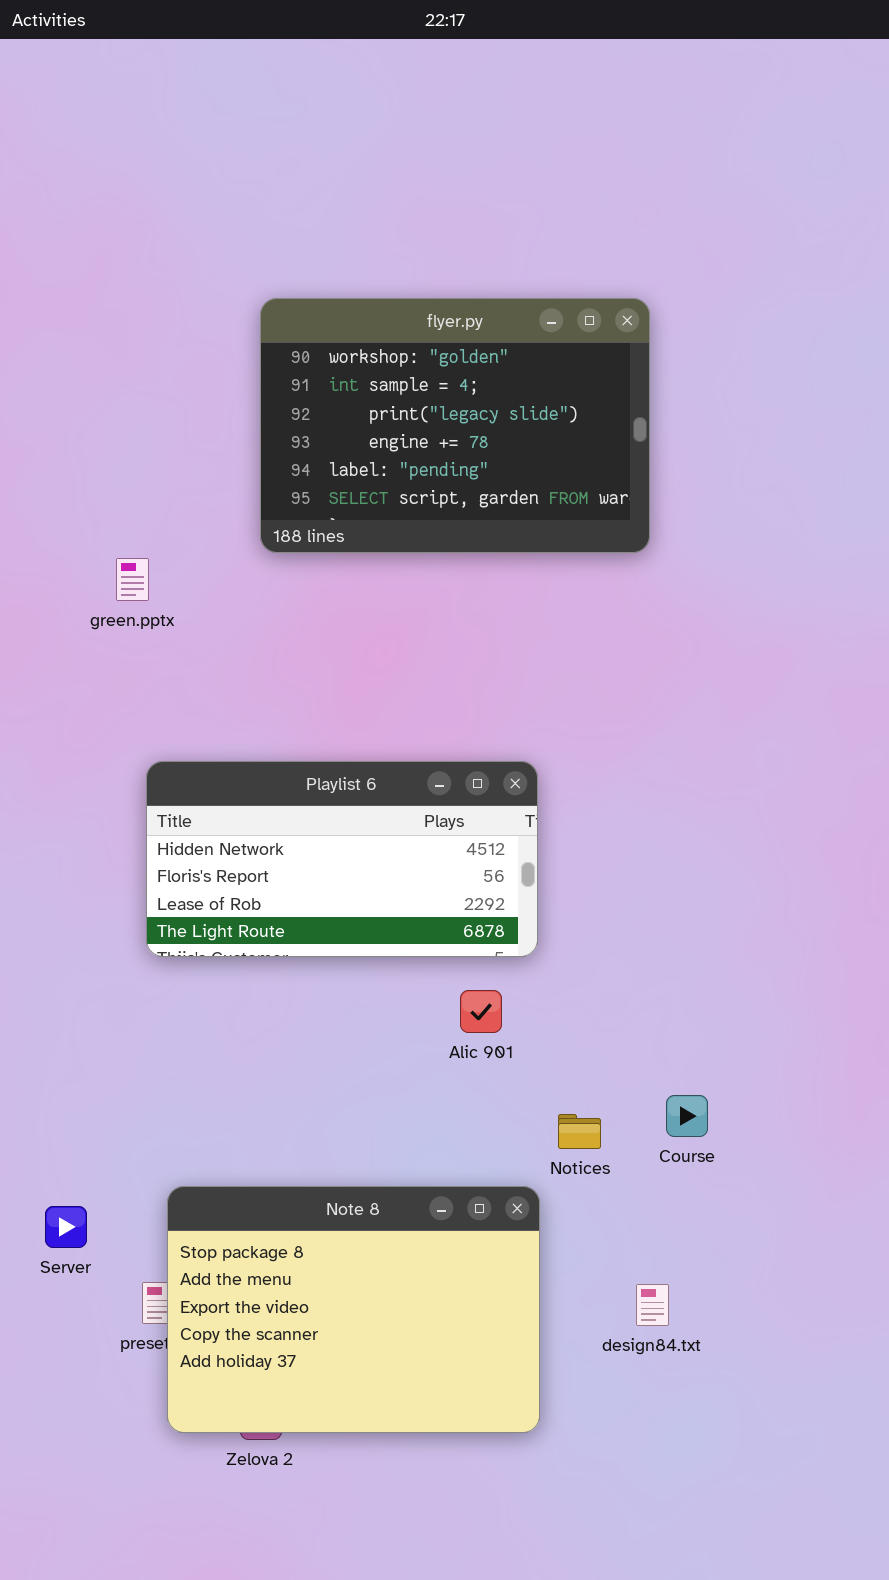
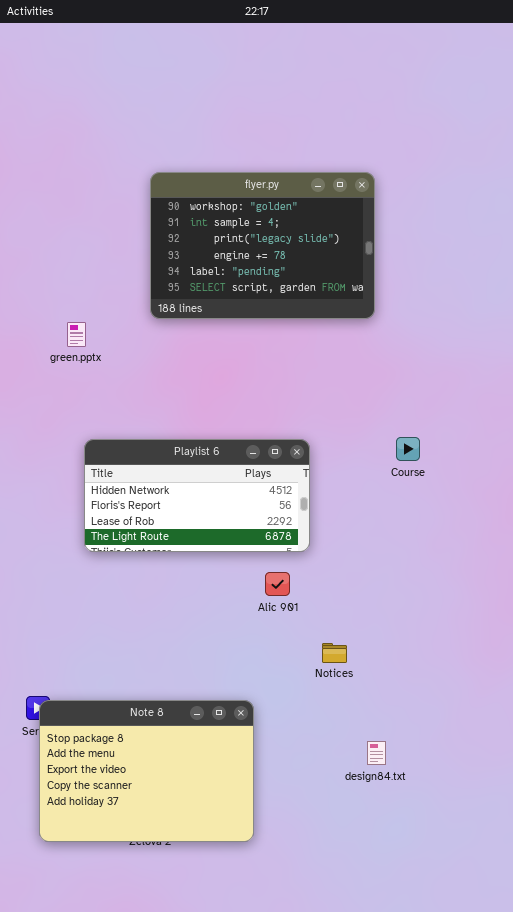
Course: [666,1095,708,1137] -> [396,437,420,461], moved
Note 8: [167,1186,540,1433] -> [39,700,254,842], moved

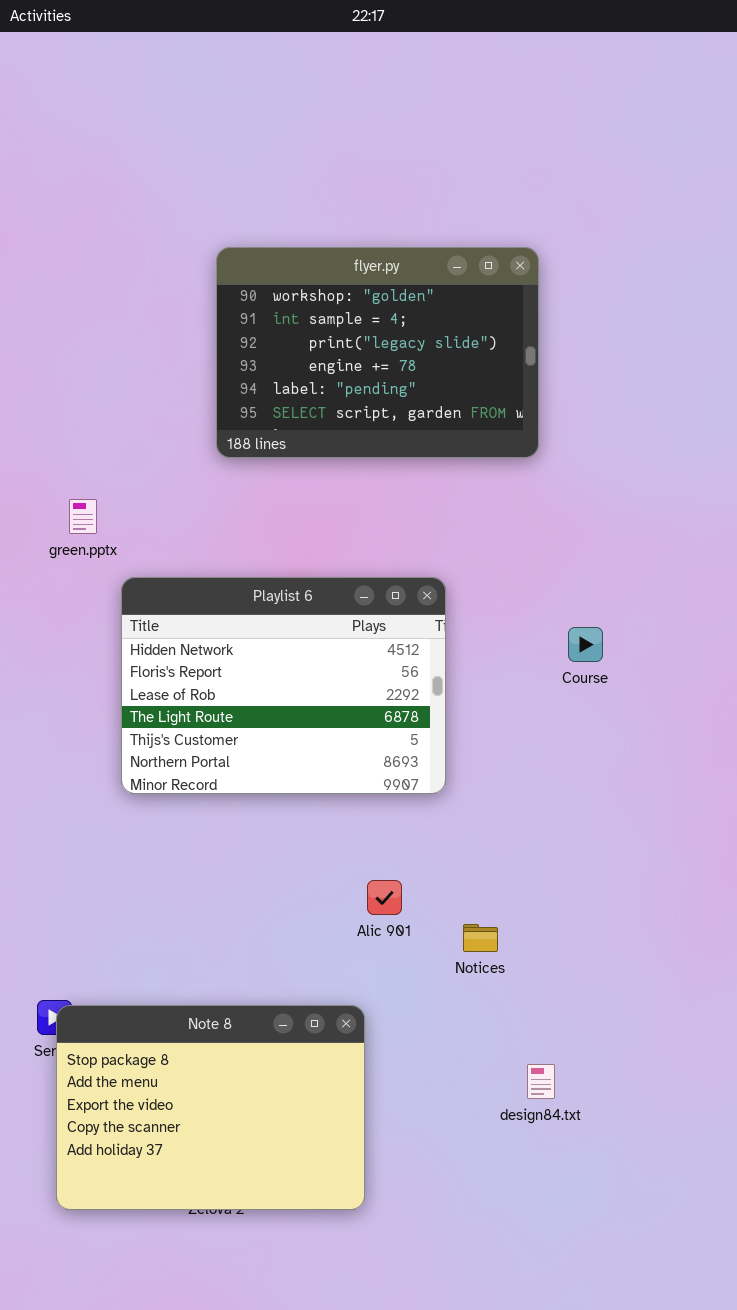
green.pptx: [67,322,86,347] -> [69,499,97,534], moved
Playlist 6: [84,439,310,552] -> [121,577,446,794], resized
Alic 901: [265,572,290,596] -> [367,880,402,915], moved

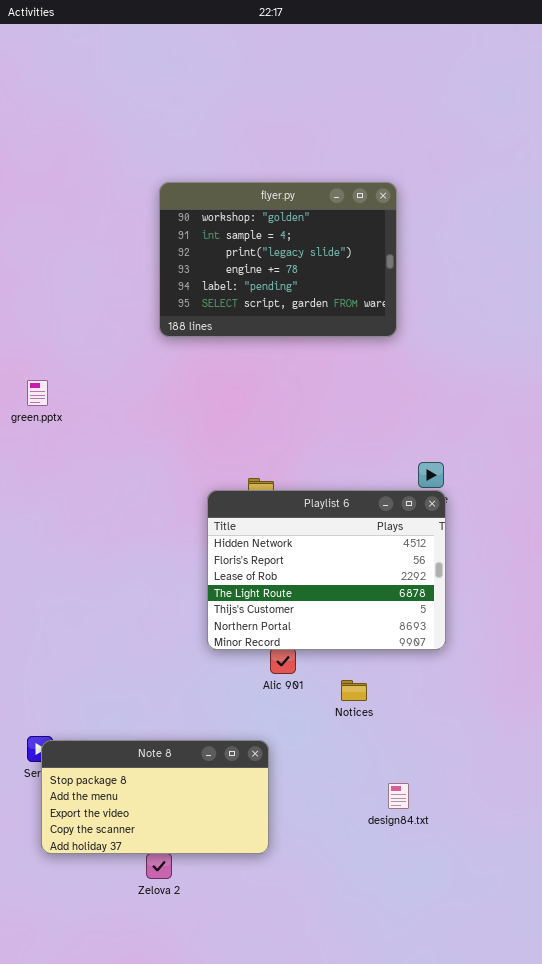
green.pptx: [69,499,97,534] -> [27,380,48,406], moved
Playlist 6: [121,577,446,794] -> [207,490,446,650], moved
Note 8: [56,1005,365,1210] -> [41,740,269,854], resized

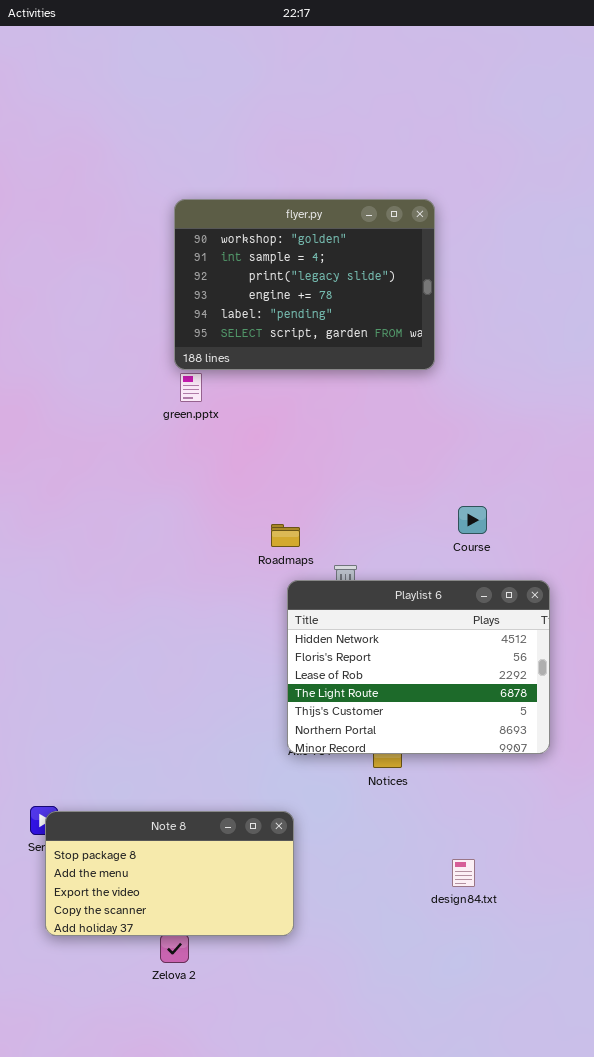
green.pptx: [27,380,48,406] -> [180,373,202,402], moved
Playlist 6: [207,490,446,650] -> [287,580,550,754], moved
design84.txt: [388,783,409,809] -> [452,859,475,887], moved

